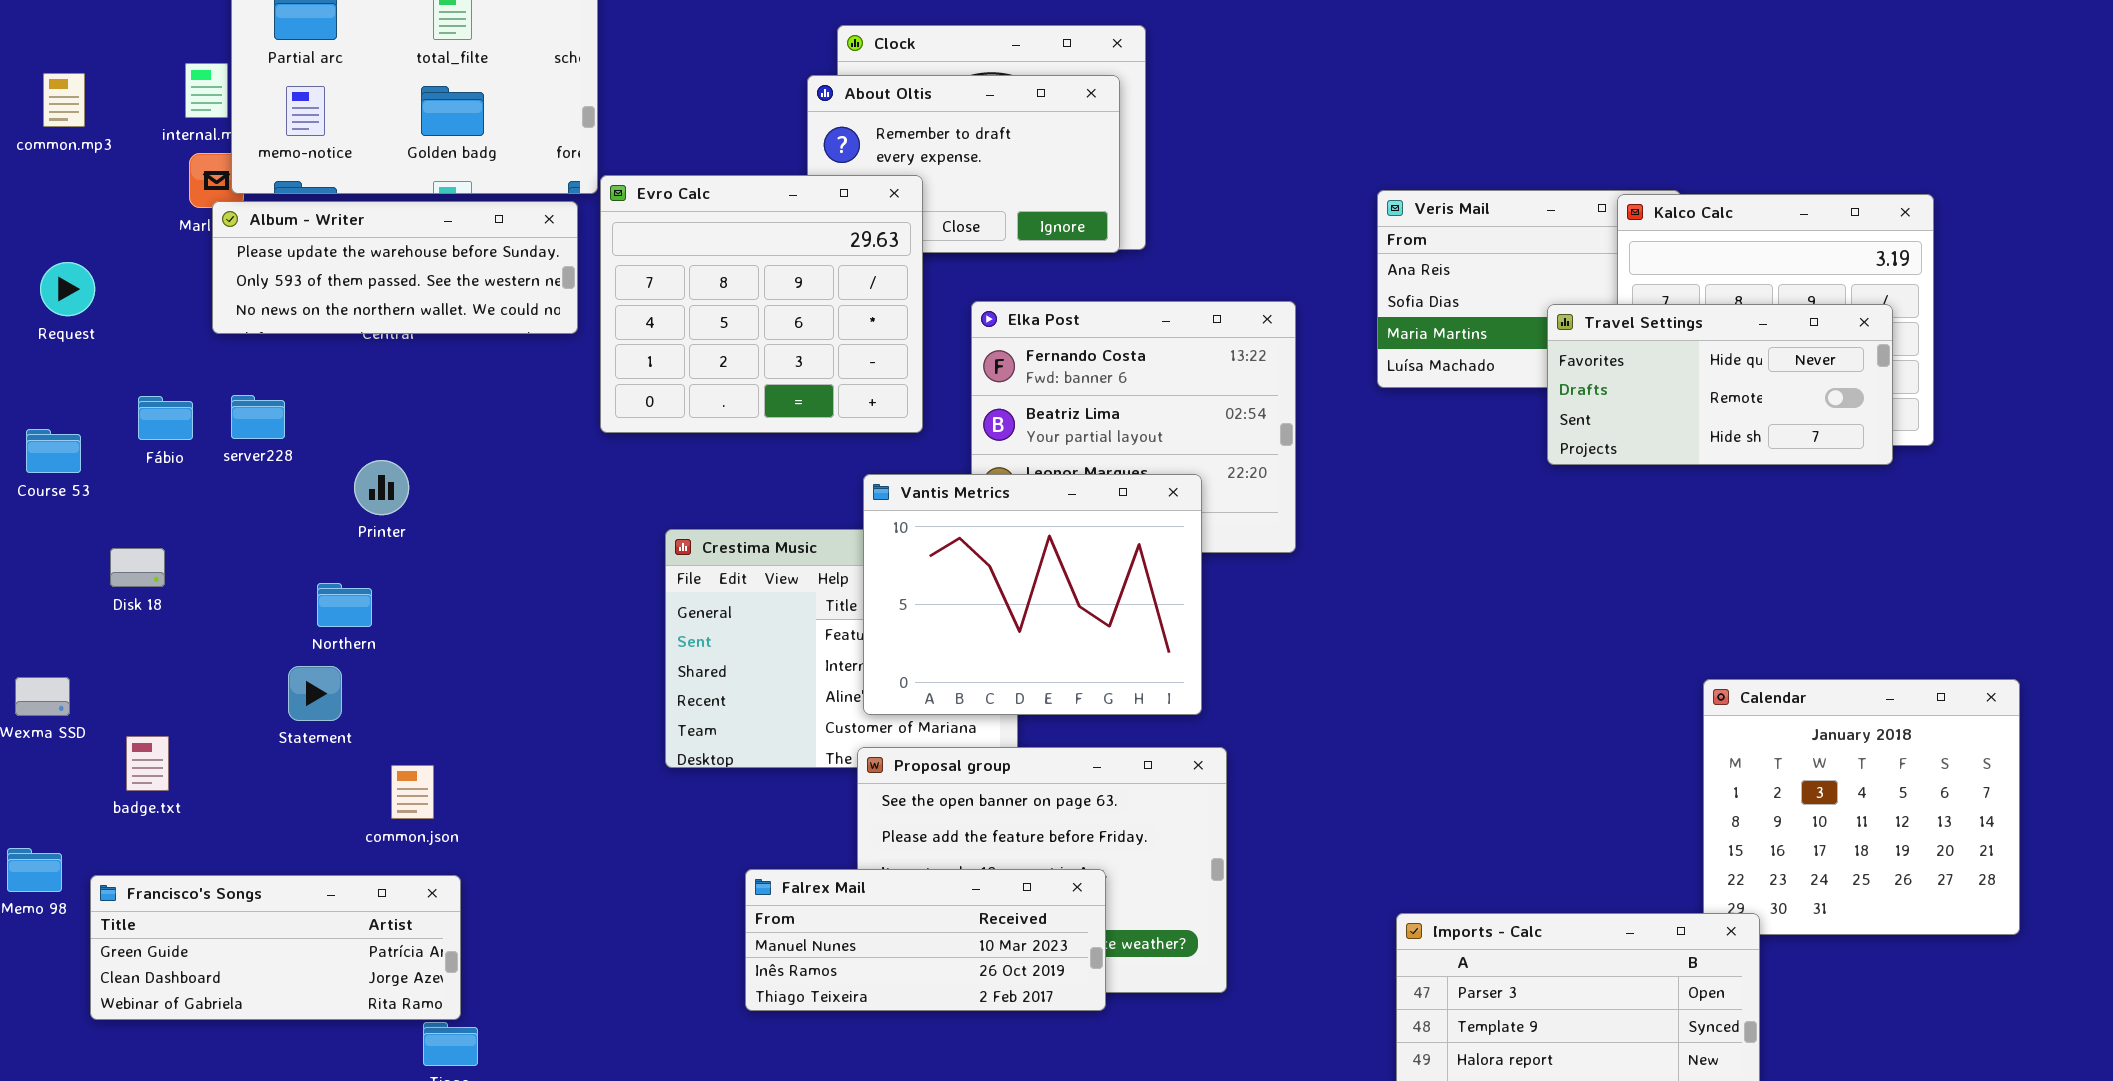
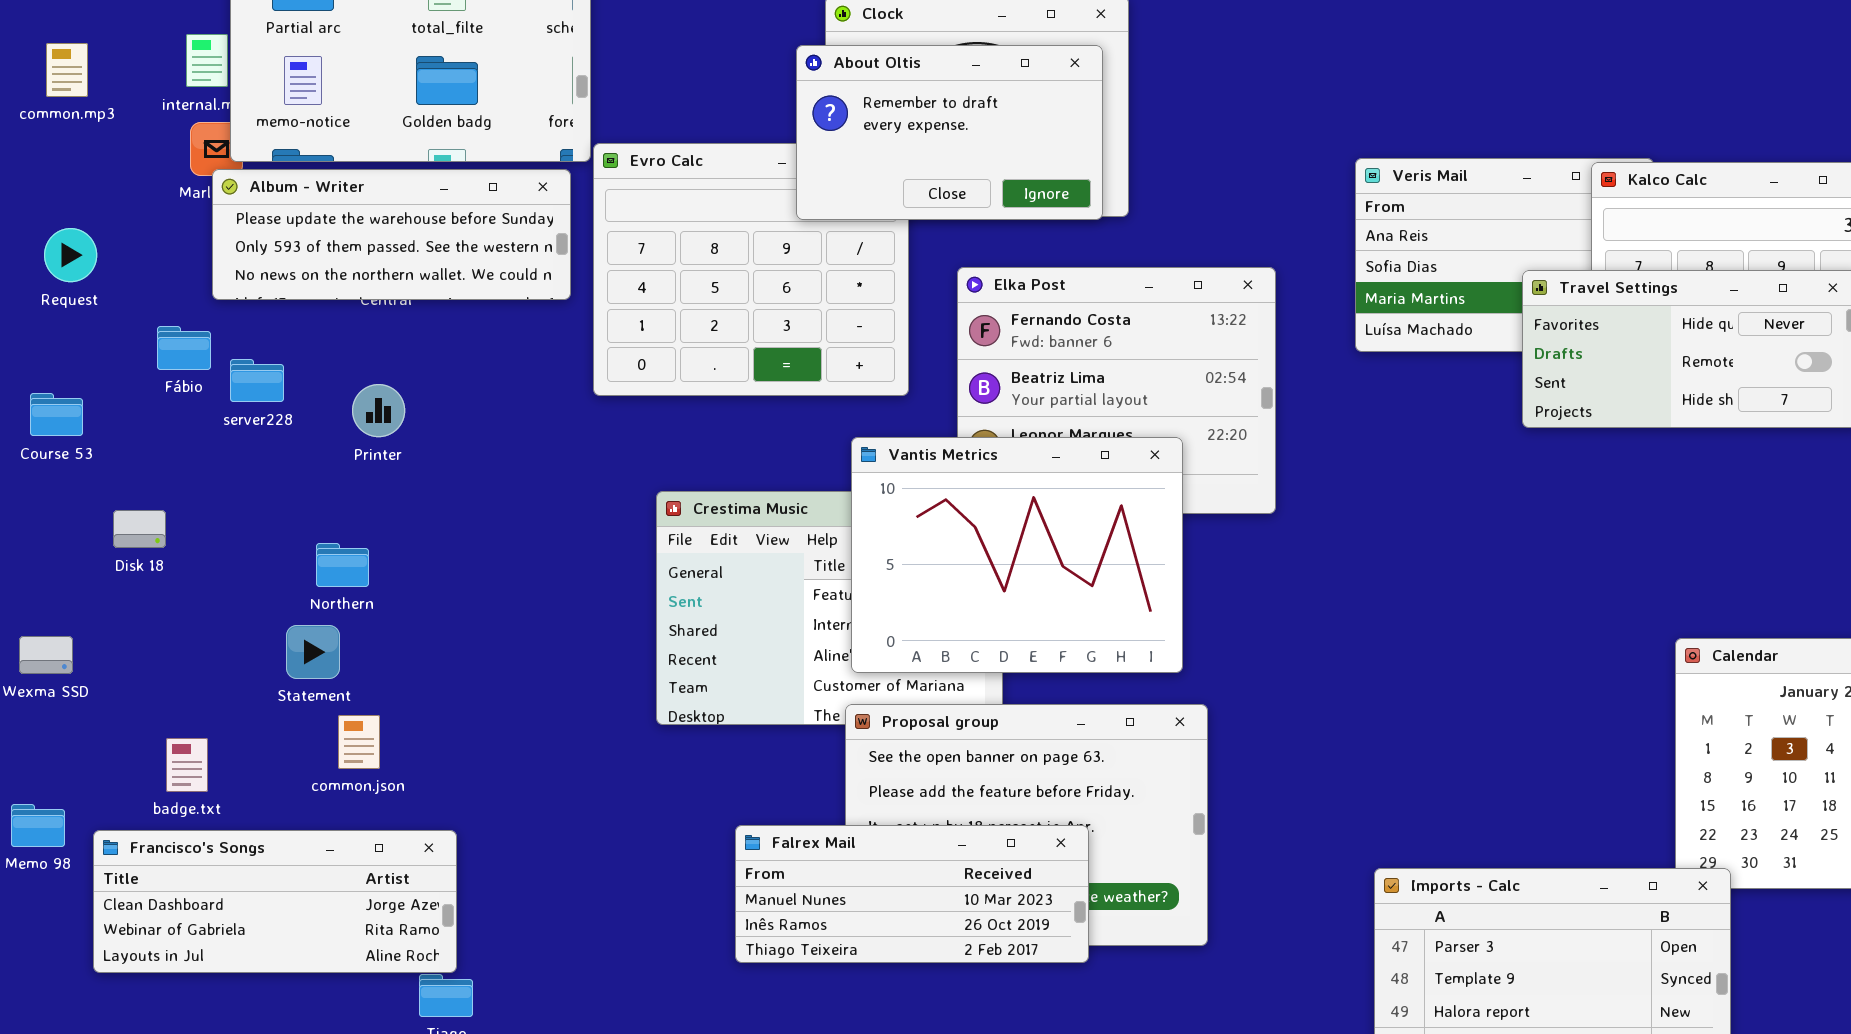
About Oltis: [807,75,1120,253] -> [796,45,1103,220], raised
Fábio: [138,396,193,440] -> [157,326,211,370], moved
Printer: [354,460,409,515] -> [352,384,405,437], moved
badge.txt: [126,736,169,791] -> [166,738,208,792], moved
common.json: [391,765,434,819] -> [338,715,380,769], moved
Francisco's Songs: [90,875,461,1020] -> [93,830,457,973], scrolled down 1 row

